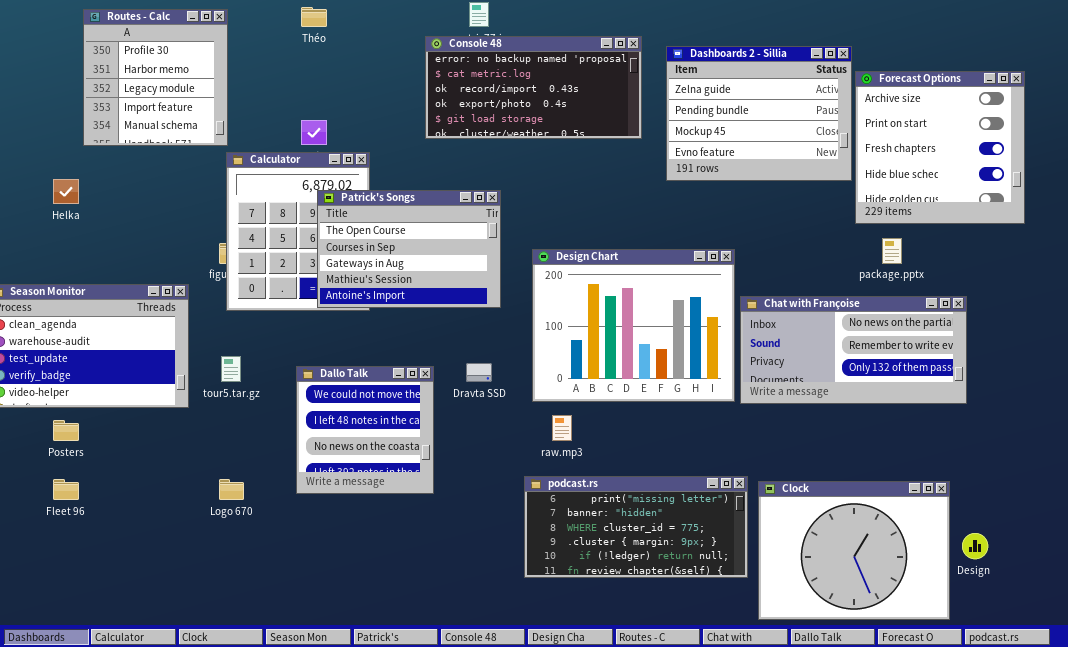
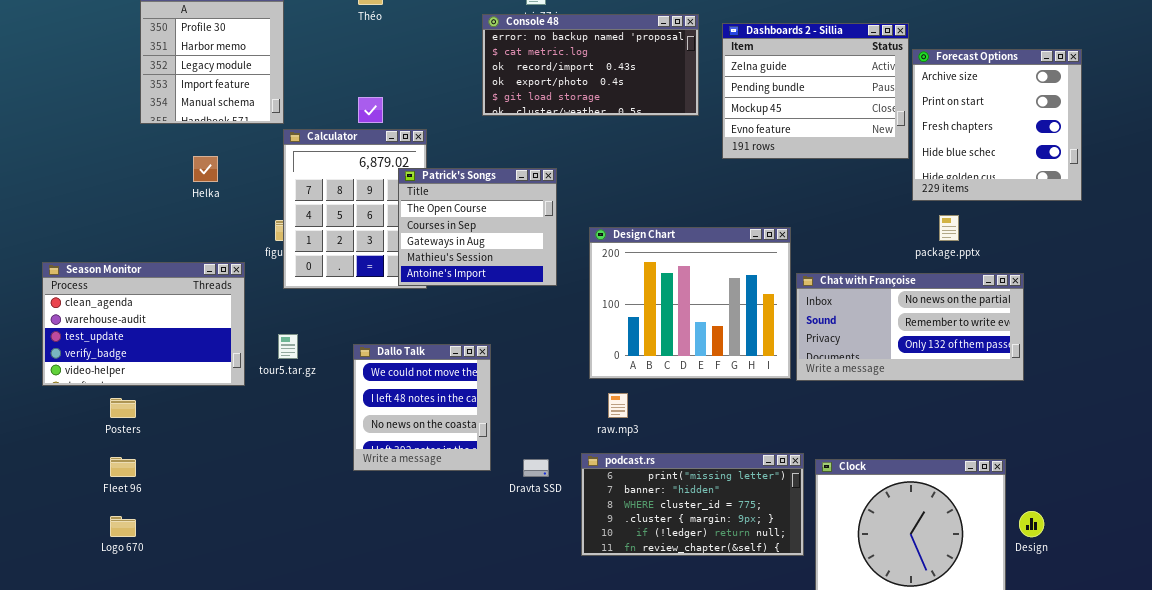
Helka: [53,179,79,204] -> [193,156,218,182], moved
Patrick's Songs: [317,190,501,308] -> [398,168,557,286], resized
Dravta SSD: [466,363,492,382] -> [523,459,549,477], moved
Logo 670: [219,479,244,500] -> [110,516,136,537], moved

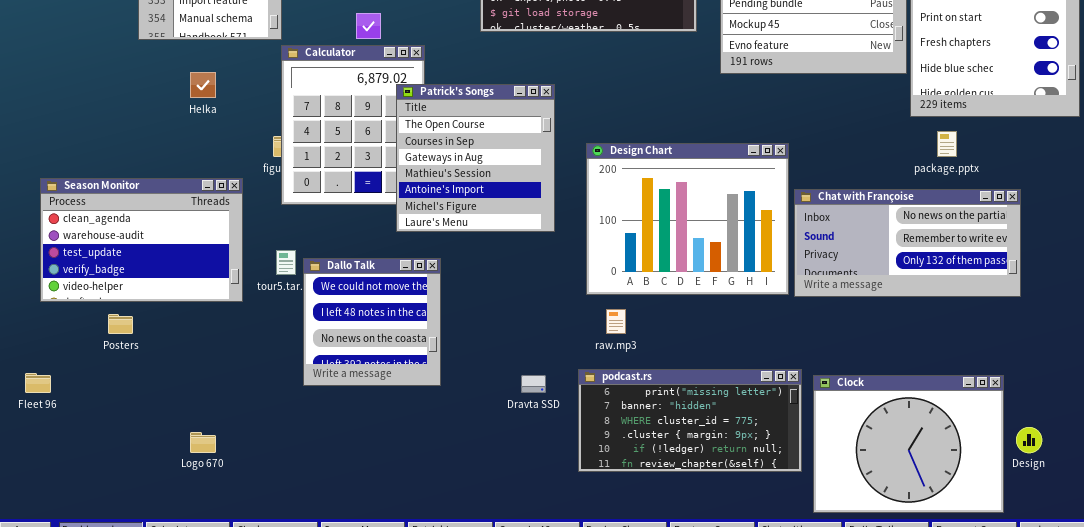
Patrick's Songs: [398,168,557,286] -> [396,84,555,232], resized
Dallo Talk: [353,344,491,471] -> [303,258,441,386], moved
Fleet 96: [110,457,136,477] -> [25,373,51,393], moved
Logo 670: [110,516,136,537] -> [190,432,216,453], moved

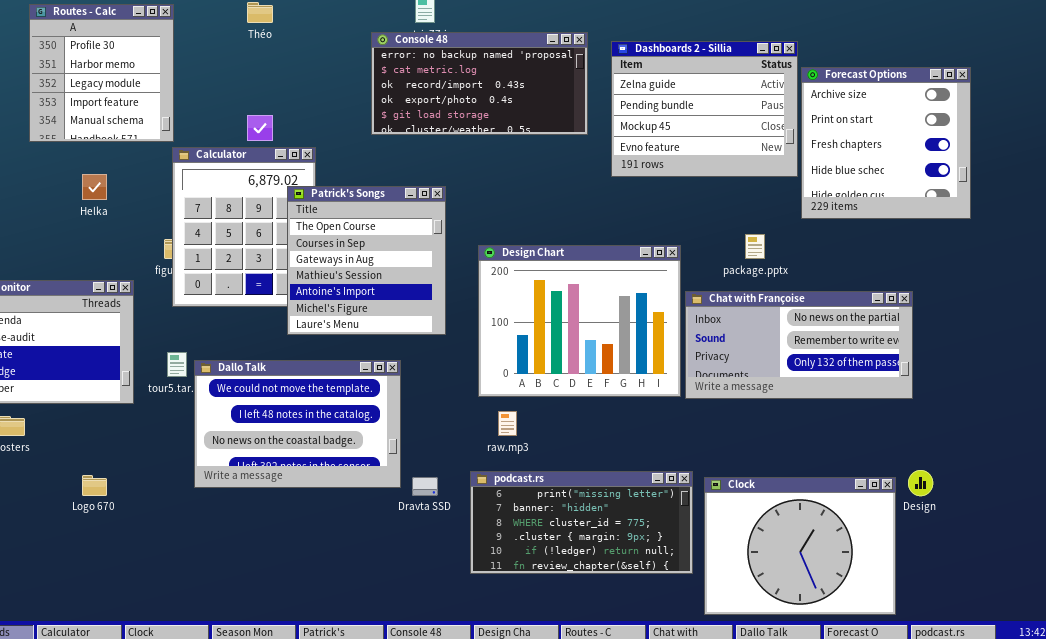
package.pptx: [937,131,957,157] -> [745,234,765,259], moved
Dallo Talk: [303,258,441,386] -> [194,360,401,488], resized
Design: [1016,427,1042,453] -> [908,470,933,496], moved
Logo 670: [190,432,216,453] -> [82,475,107,496], moved

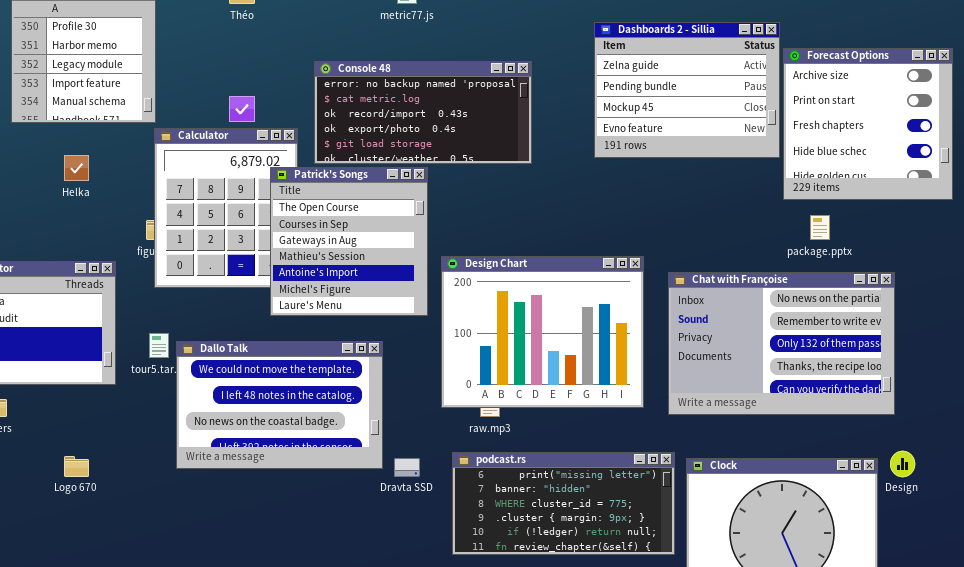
Console 48: [371,32,588,135] -> [314,61,532,164], moved
package.pptx: [745,234,765,259] -> [810,215,830,240], moved
Design Chart: [478,245,681,397] -> [441,256,644,408], moved
Chat with Françoise: [685,291,913,399] -> [668,272,895,415], resized

